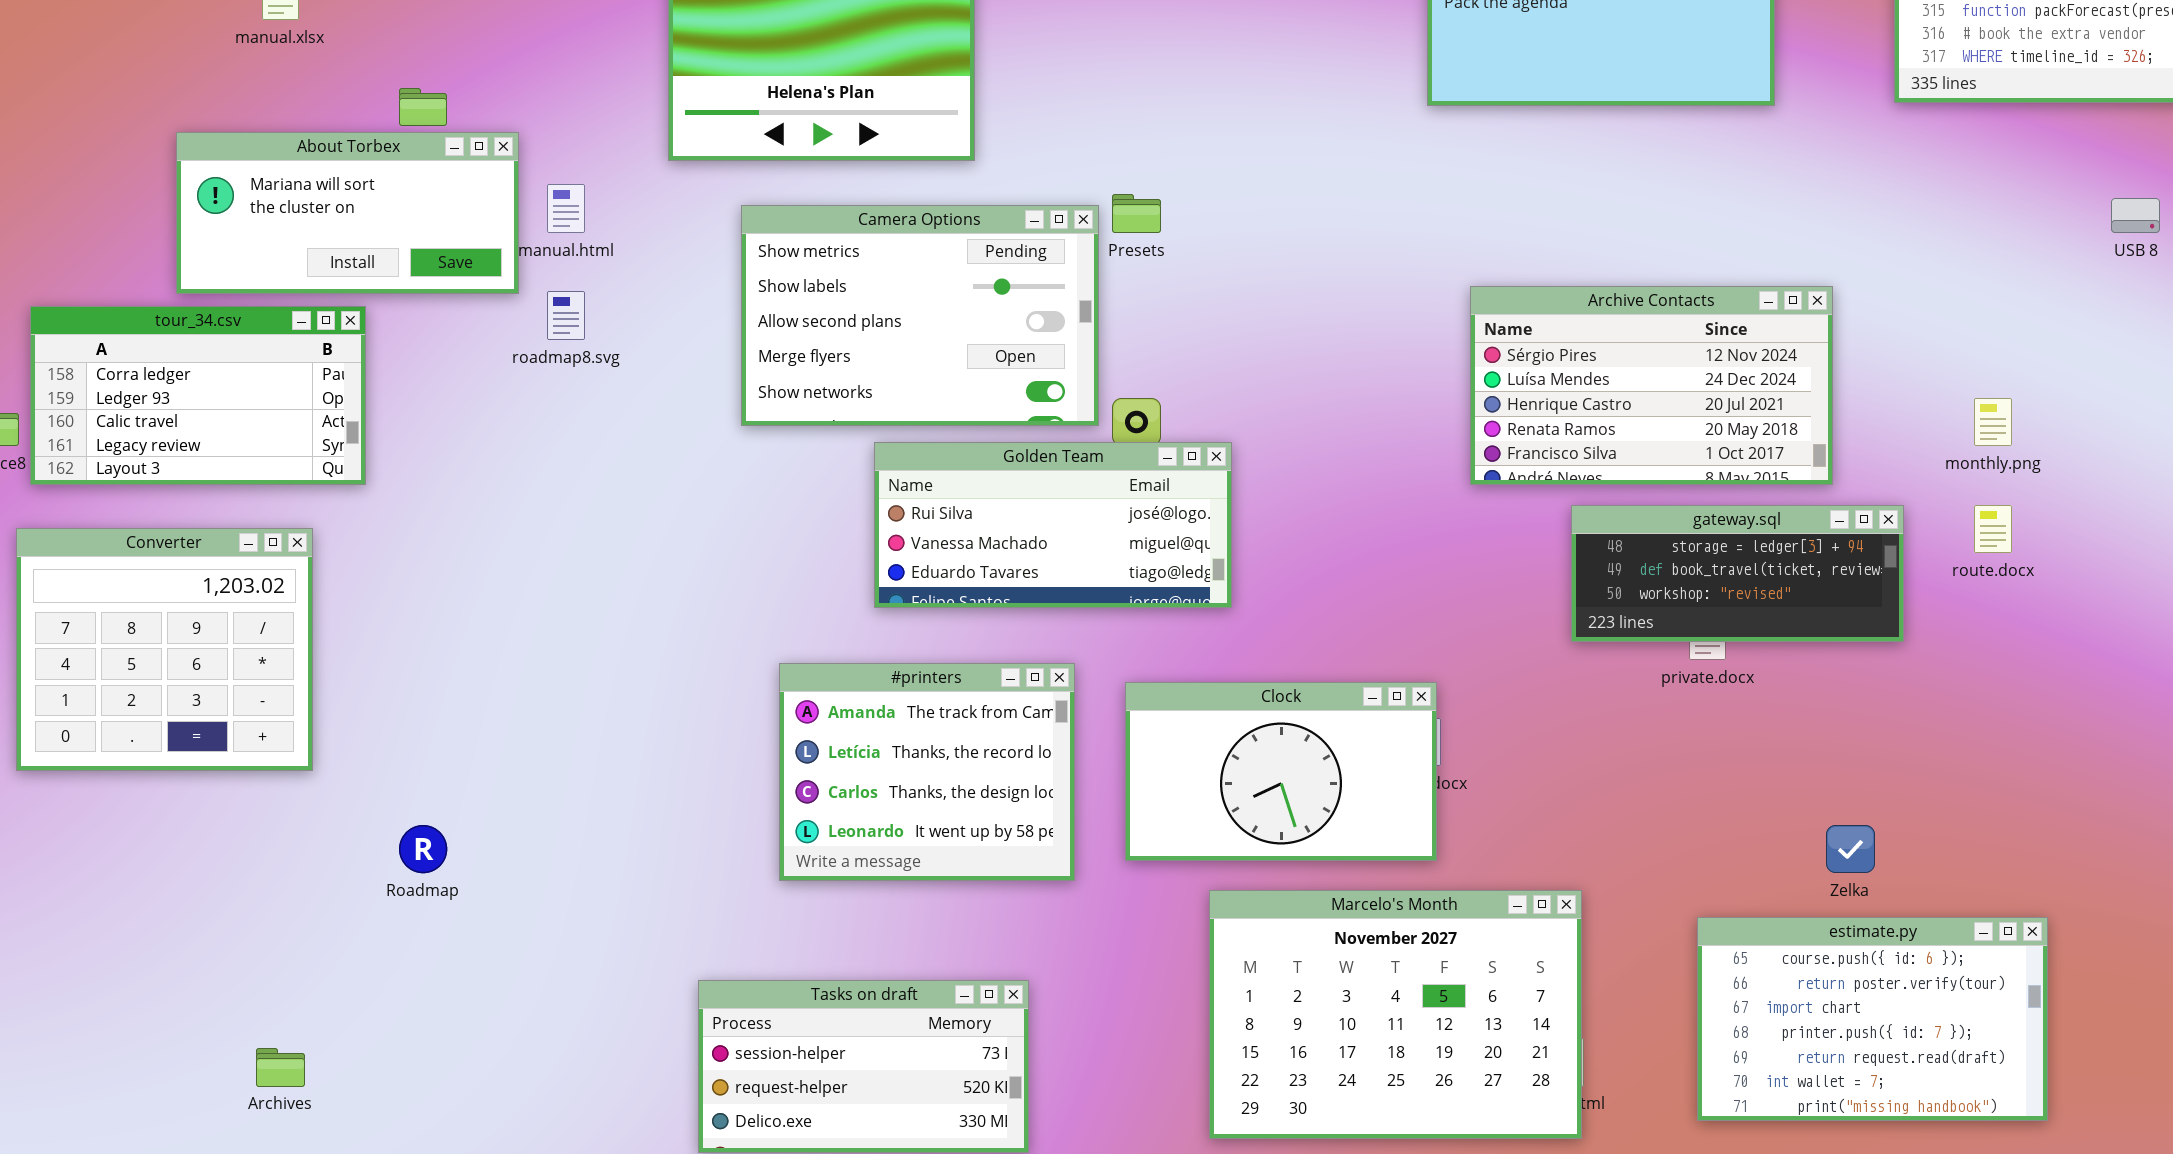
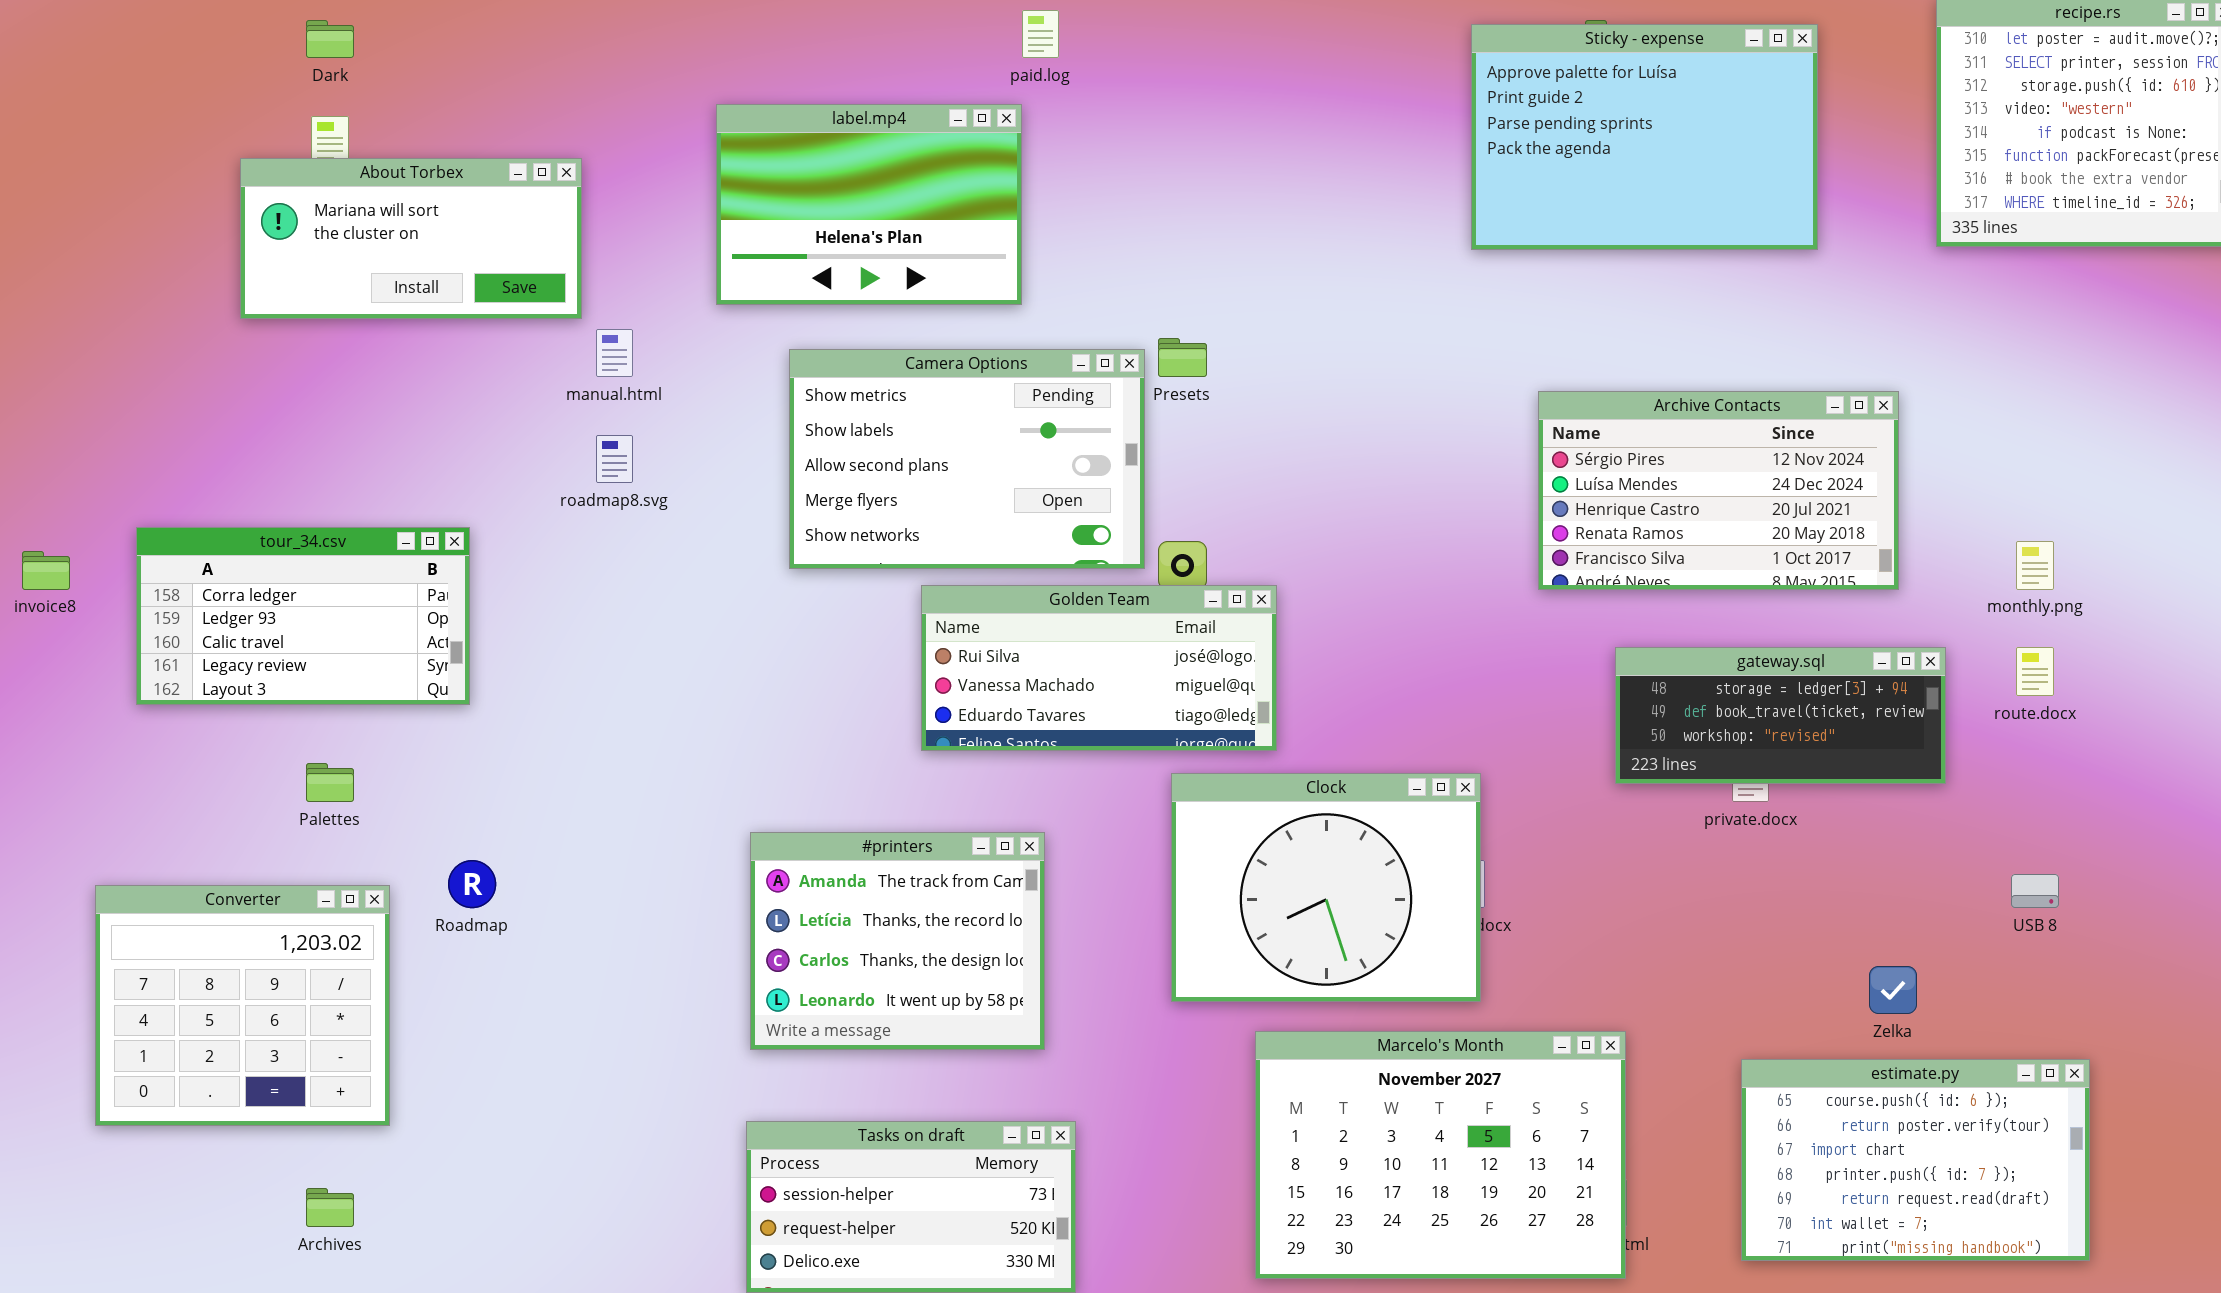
About Torbex: [176,132,519,294] -> [240,158,582,319], moved
USB 8: [2111,198,2160,233] -> [2011,874,2059,908], moved
Archive Contacts: [1470,286,1833,485] -> [1538,391,1899,590], moved
tour_34.csv: [30,306,366,485] -> [136,527,470,705], moved
Converter: [16,528,313,771] -> [95,885,390,1126], moved
#printers: [779,663,1075,881] -> [750,832,1045,1050], moved
Clock: [1125,682,1437,861] -> [1171,773,1481,1002], resized
Roadmap: [399,825,447,873] -> [448,860,496,908], moved

